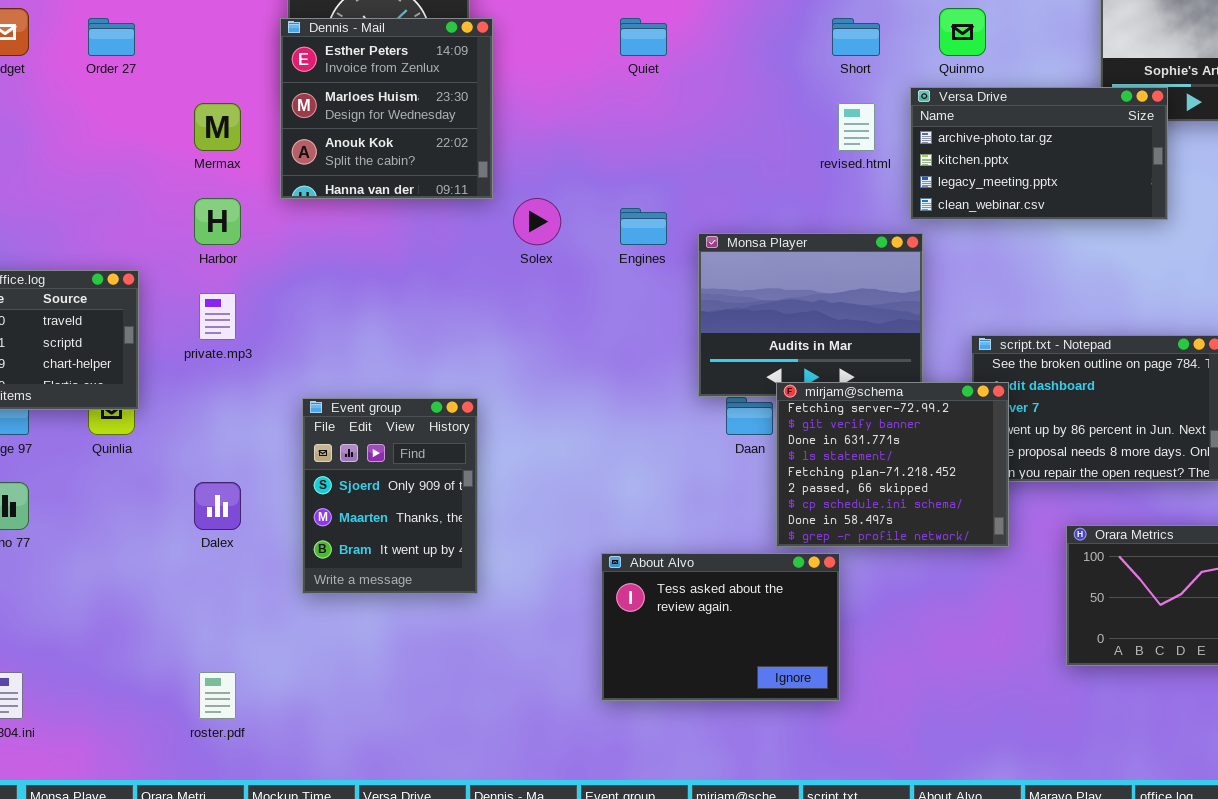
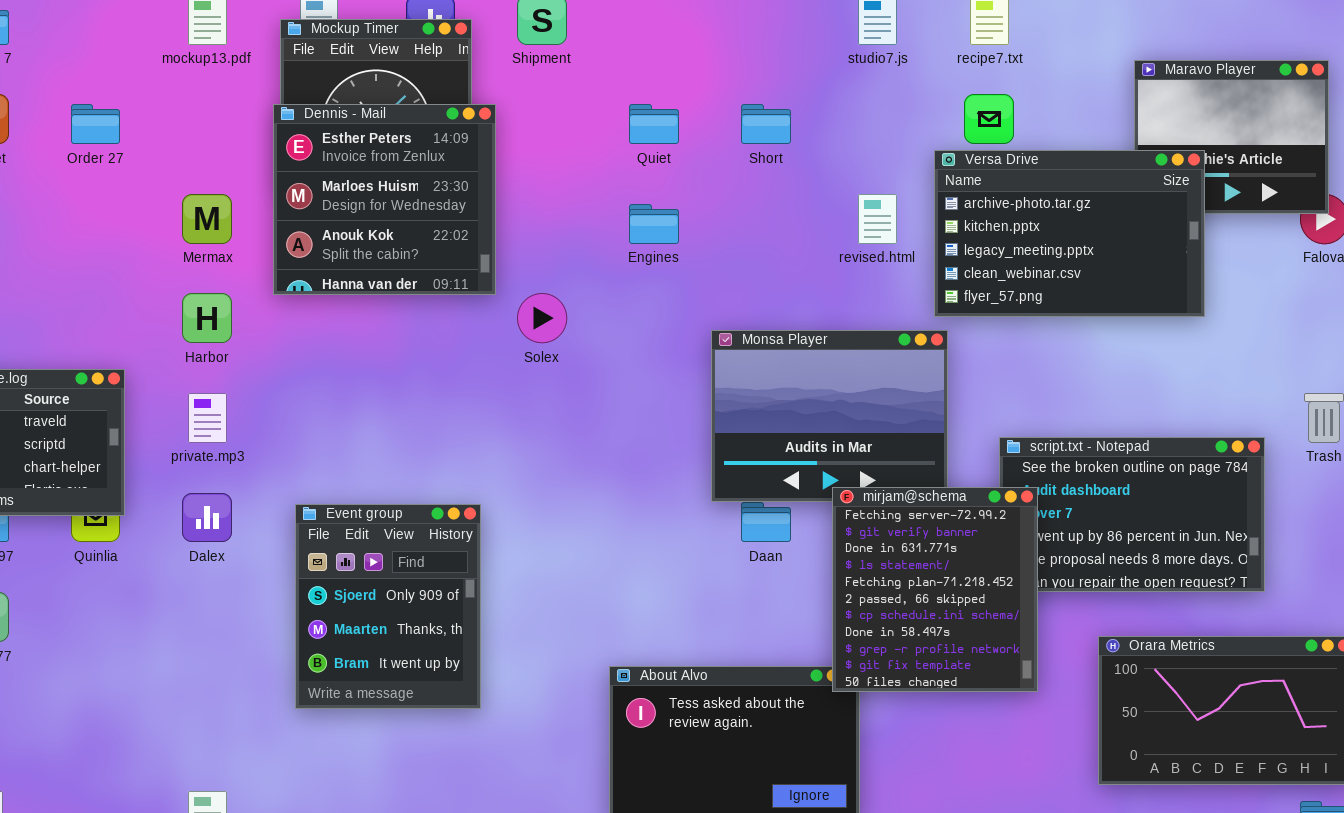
Short: [832,18,880,56] -> [741,104,791,144], moved
Versa Drive: [910,87,1168,220] -> [934,150,1205,317], resized
Engines: [620,208,667,245] -> [629,204,679,244], moved
mirjam@schema: [776,382,1009,547] -> [832,487,1038,692], resized
Dalex: [194,482,241,530] -> [182,493,232,542], moved

